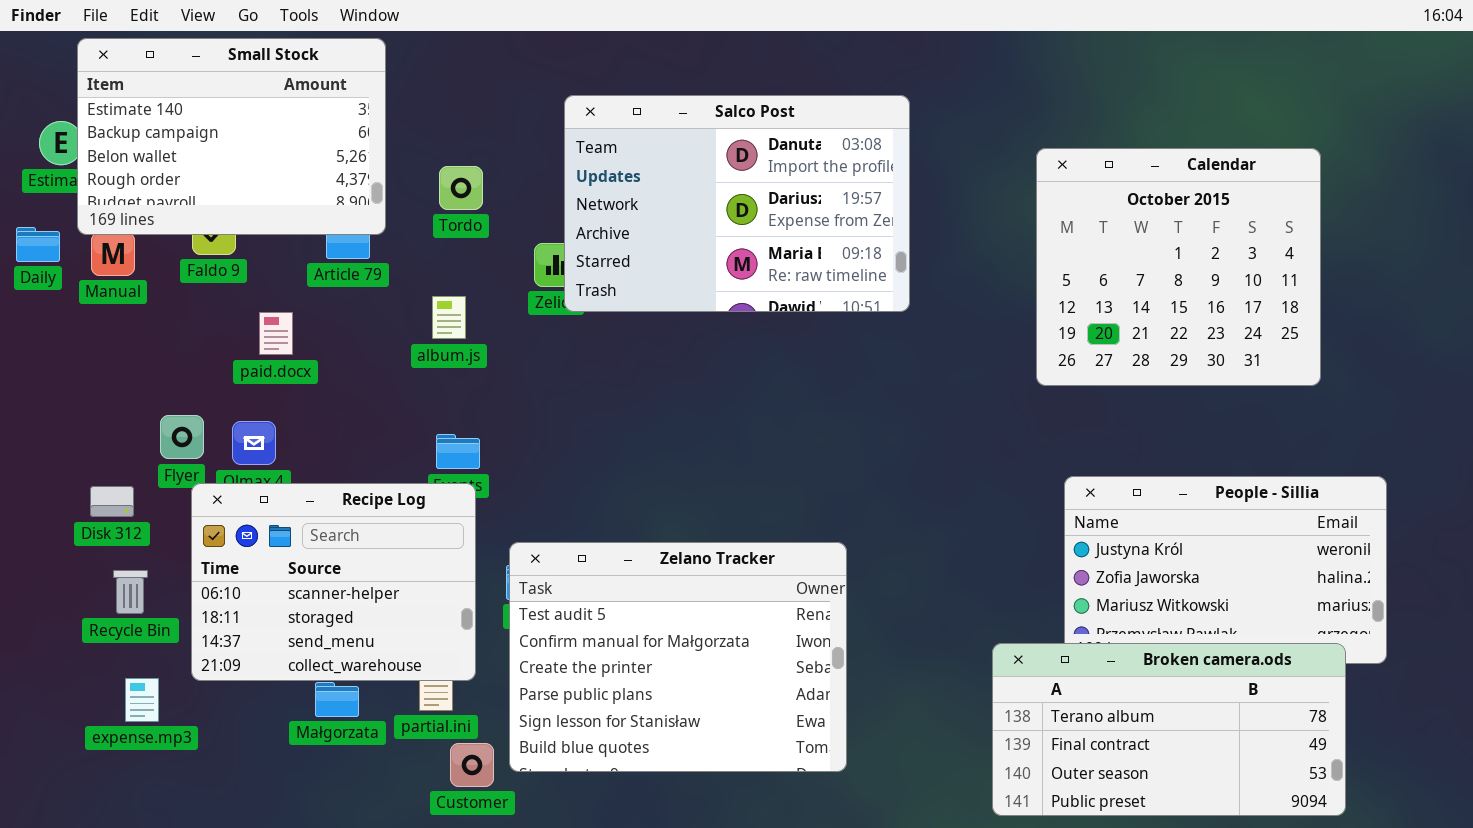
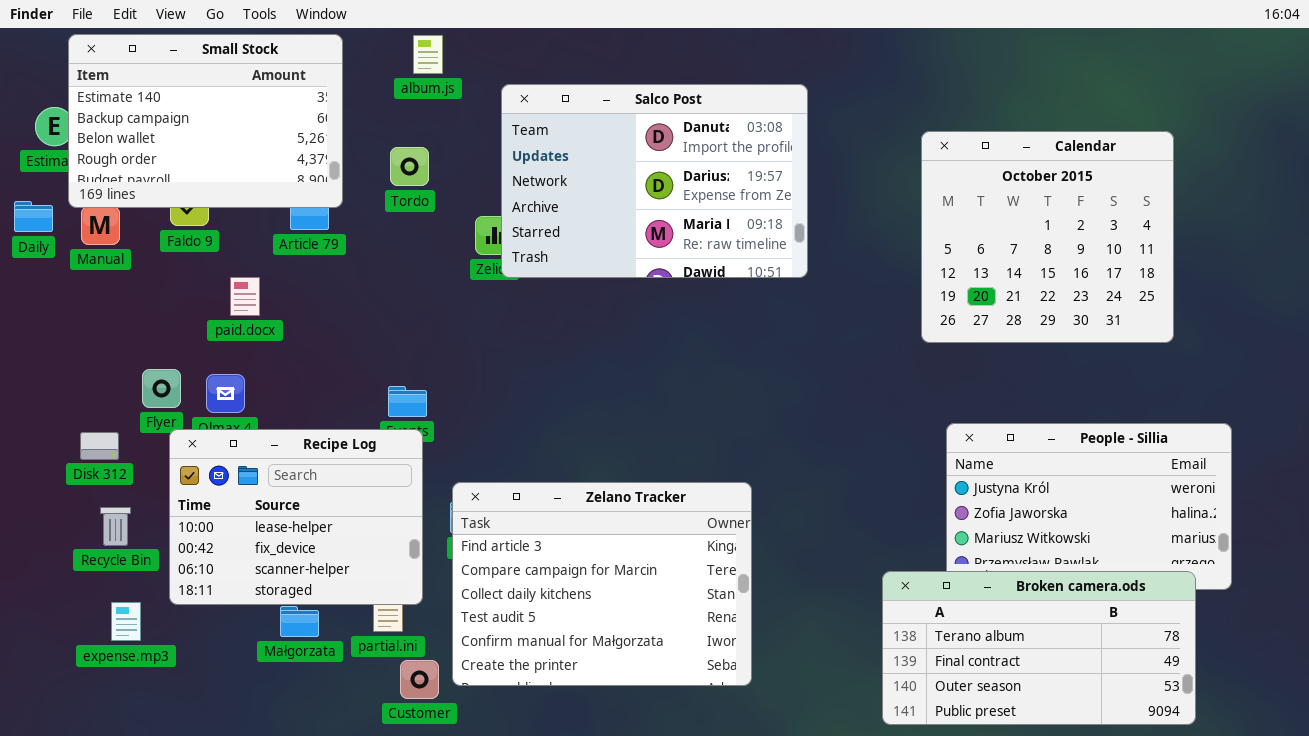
album.js: [432,296,466,339] -> [413,35,443,74], moved
Recipe Log: [191,483,476,681] -> [169,429,423,605], scrolled up 2 rows
Zelano Tracker: [509,542,847,772] -> [452,482,752,686], scrolled up 3 rows

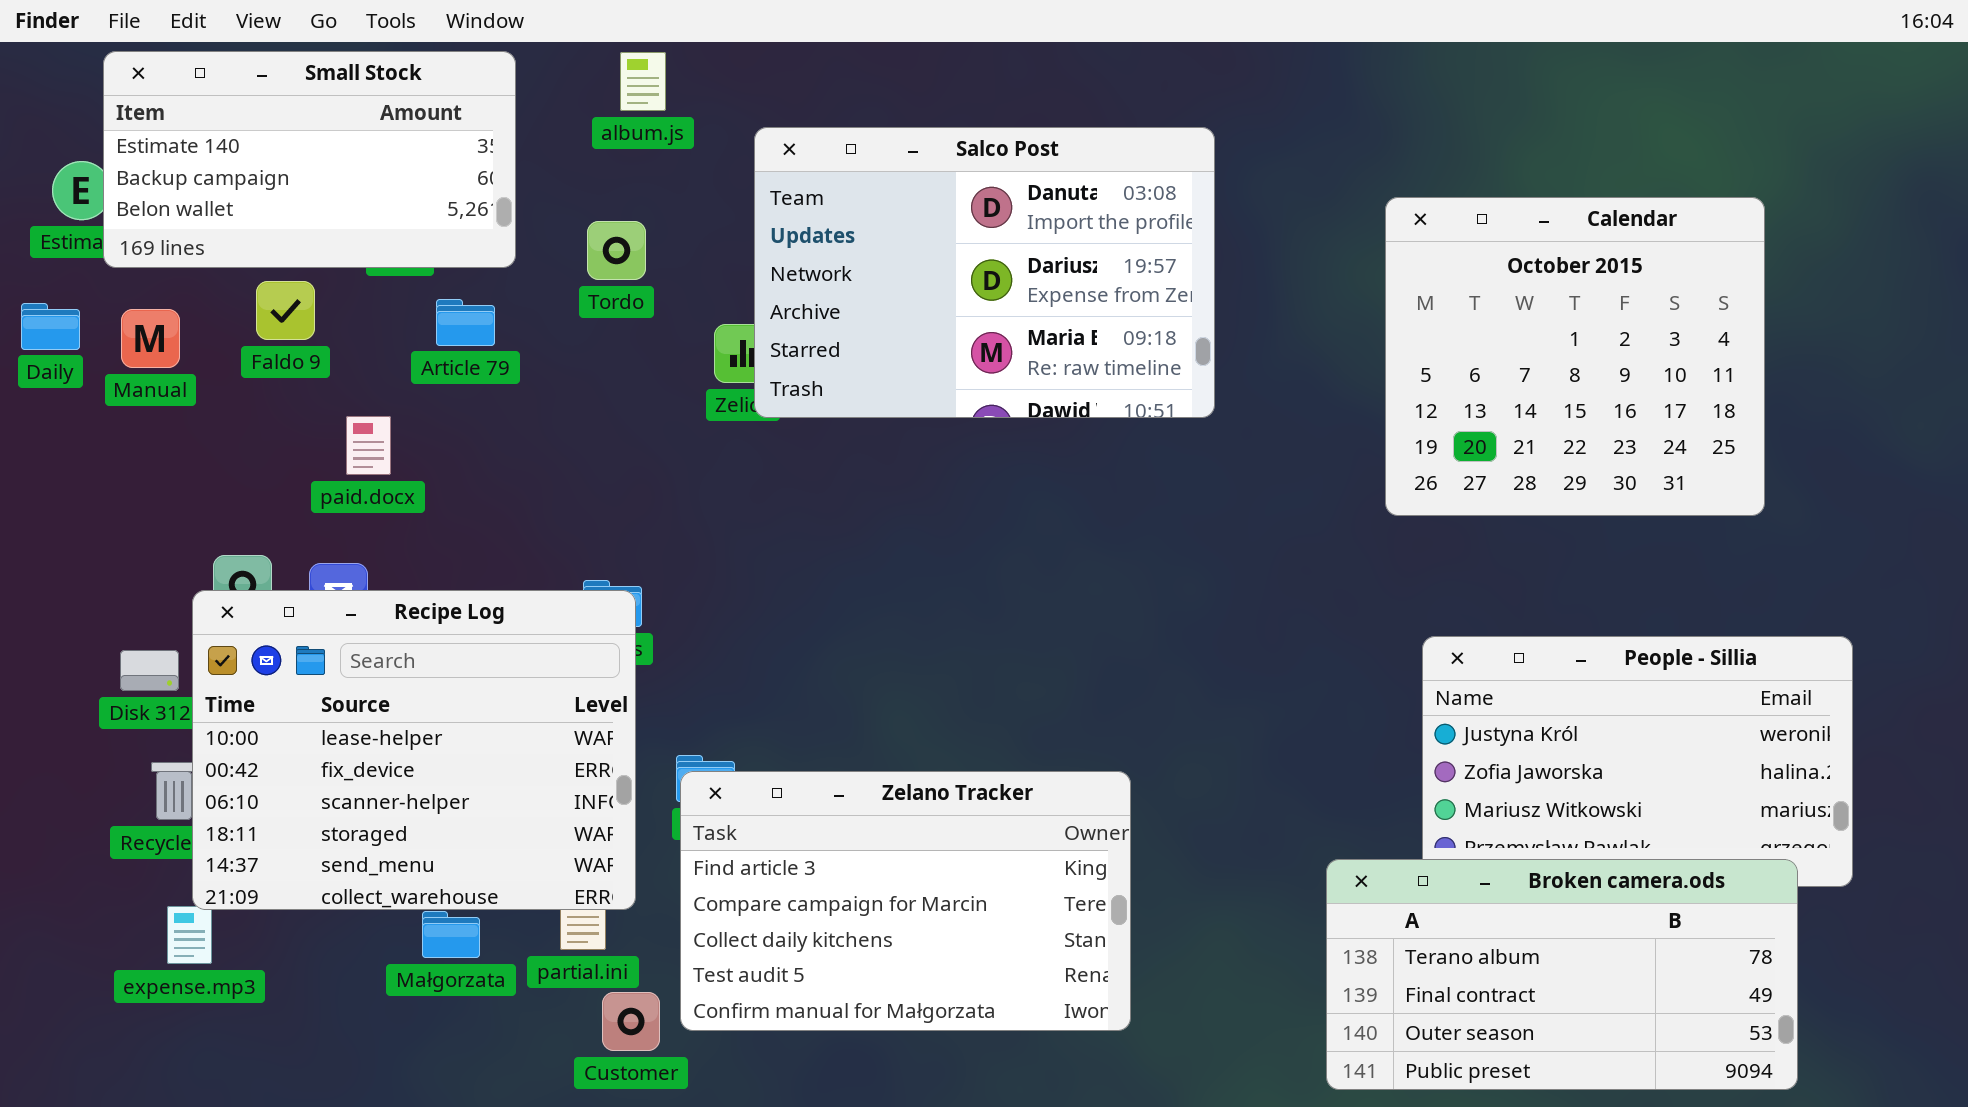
Small Stock: [68,34,343,208] -> [103,51,516,268], resized
Recipe Log: [169,429,423,605] -> [192,590,636,910], resized
Zelano Tracker: [452,482,752,686] -> [680,771,1131,1031], resized

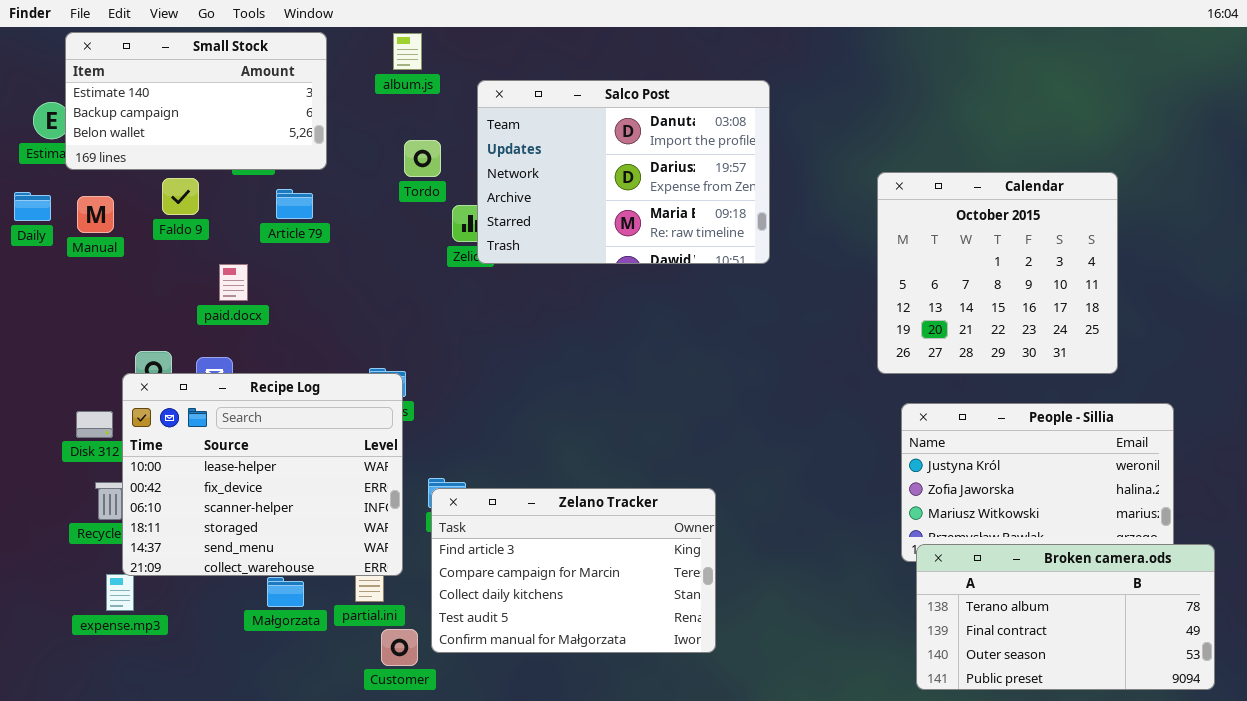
Calendar: [1385,197,1765,516] -> [877,172,1118,374], moved
Tordo: [587,221,646,280] -> [404,140,441,177], moved
Broken camera.ods: [1326,859,1798,1090] -> [916,544,1215,690], moved

